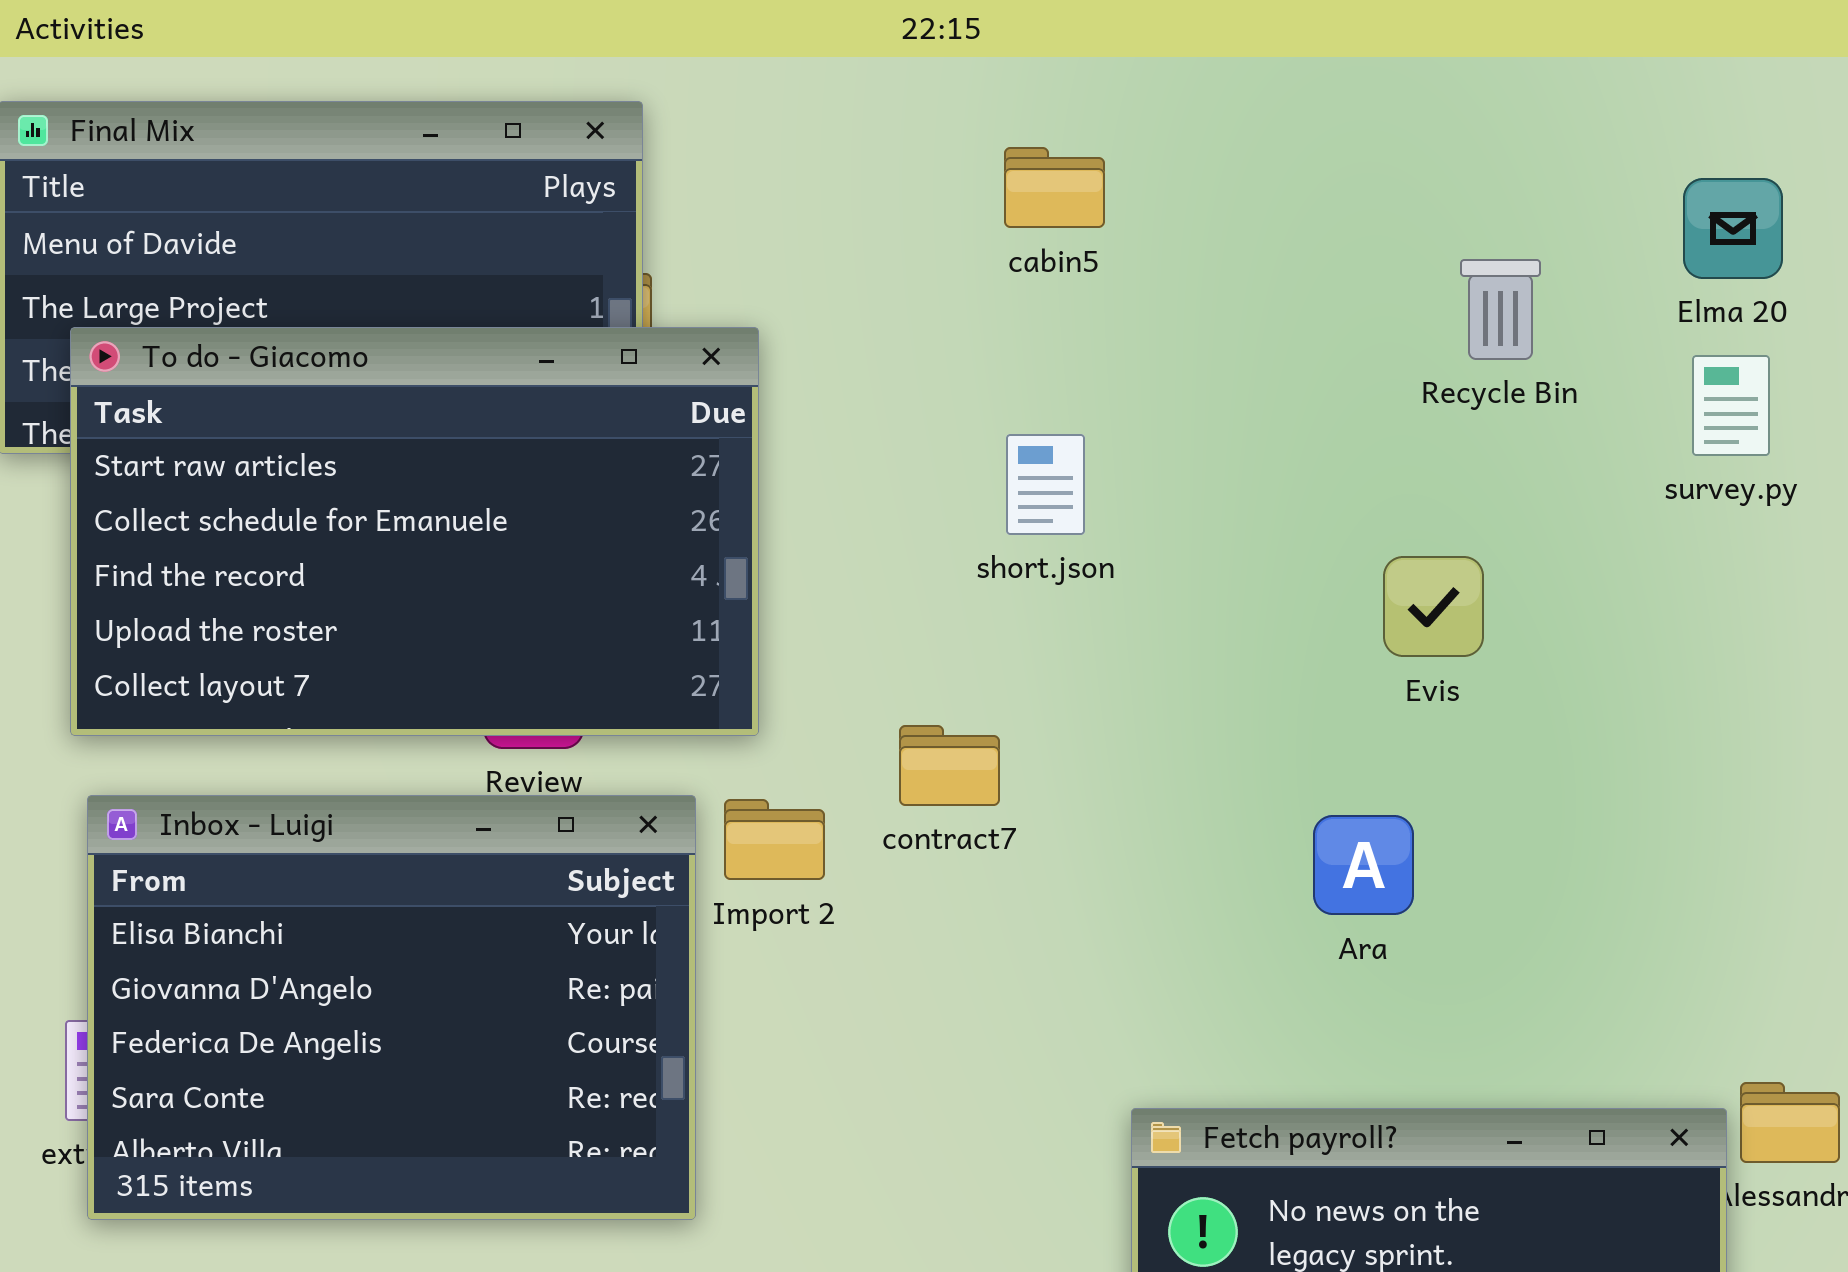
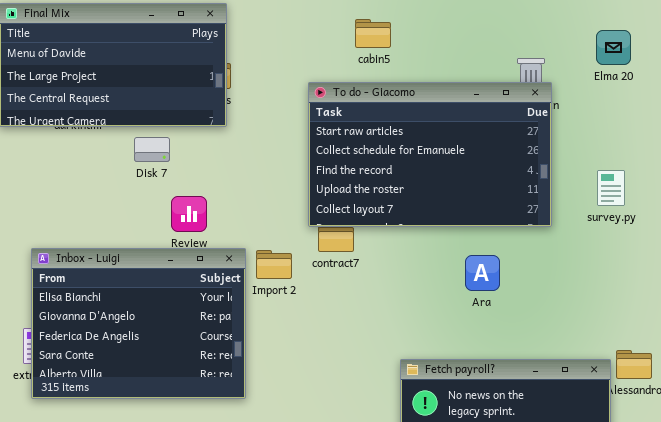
To do - Giacomo: [70,327,759,736] -> [308,82,552,227], moved
survey.py: [1692,355,1770,456] -> [597,170,625,206], moved

